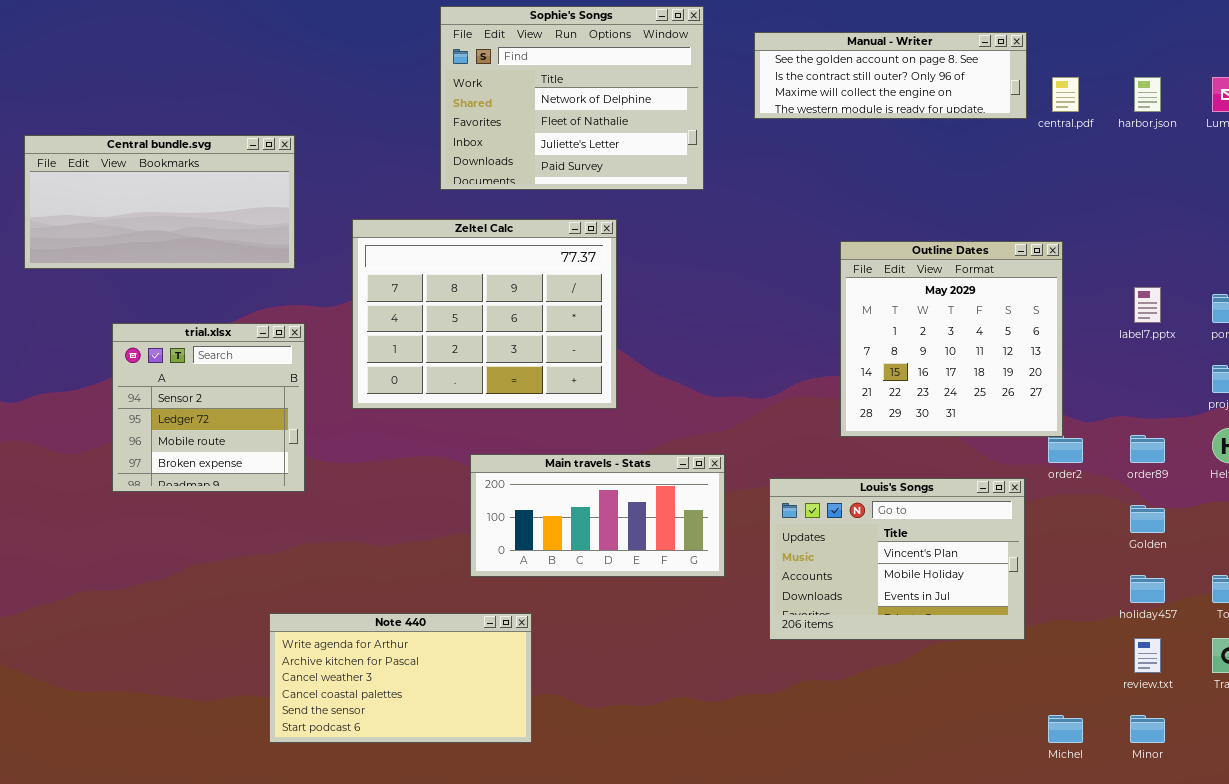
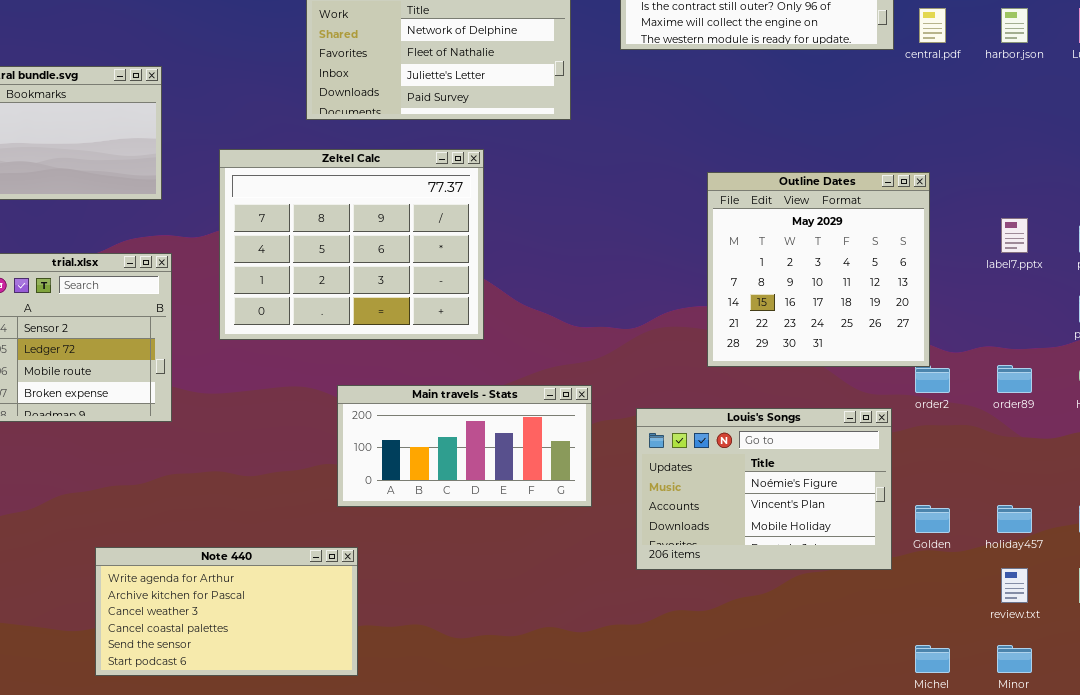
Louis's Songs: [769,478,1025,640] -> [636,408,892,570], scrolled up 1 row
Golden: [1130,505,1165,533] -> [915,505,950,533], moved
Note 440: [269,613,532,743] -> [95,547,358,676], moved

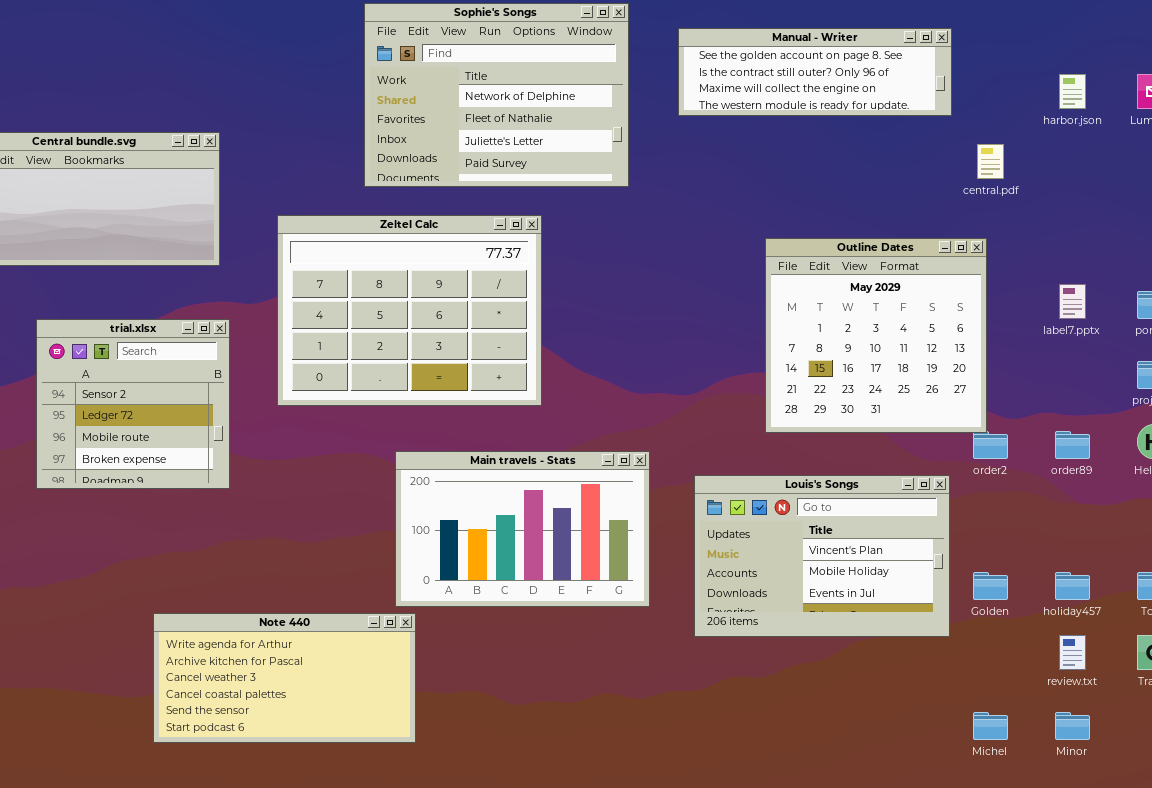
central.pdf: [919,8,946,43] -> [977,144,1004,179], moved
Main travels - Stats: [337,385,592,507] -> [395,451,650,607], resized
Louis's Songs: [636,408,892,570] -> [694,475,950,637], scrolled down 1 row

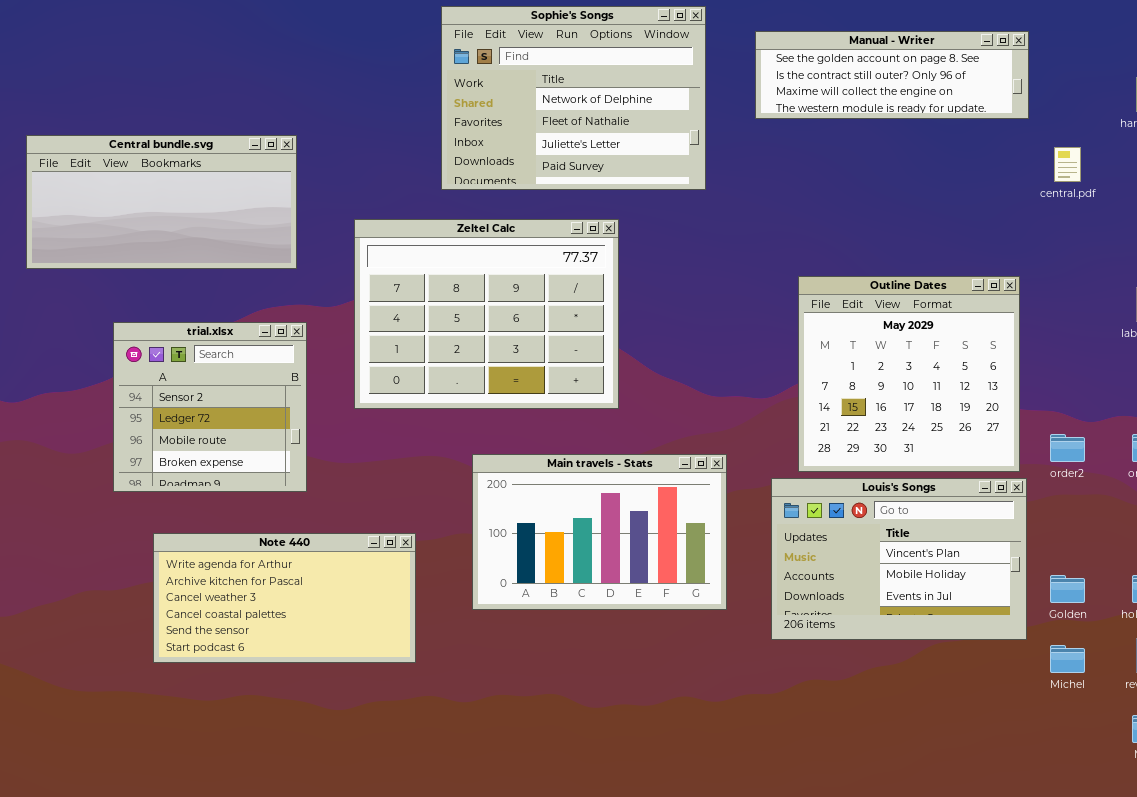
Outline Dates: [765,238,987,433] -> [798,276,1020,472], moved
Note 440: [153,613,416,743] -> [153,533,416,663], moved
Michel: [973,712,1008,740] -> [1050,645,1085,673], moved

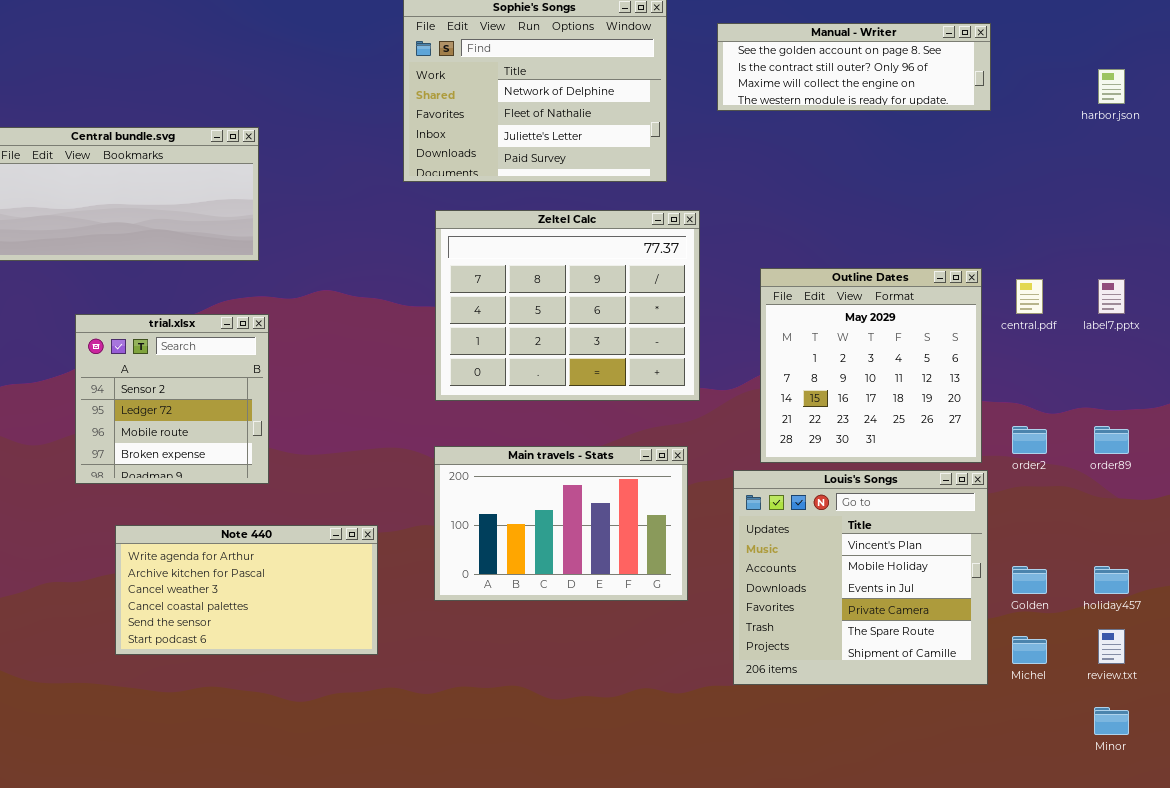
central.pdf: [1054,147,1081,182] -> [1016,279,1043,314], moved
Zeltel Calc: [354,219,619,409] -> [435,210,700,401], moved
Louis's Songs: [771,478,1027,640] -> [733,470,988,685], resized

